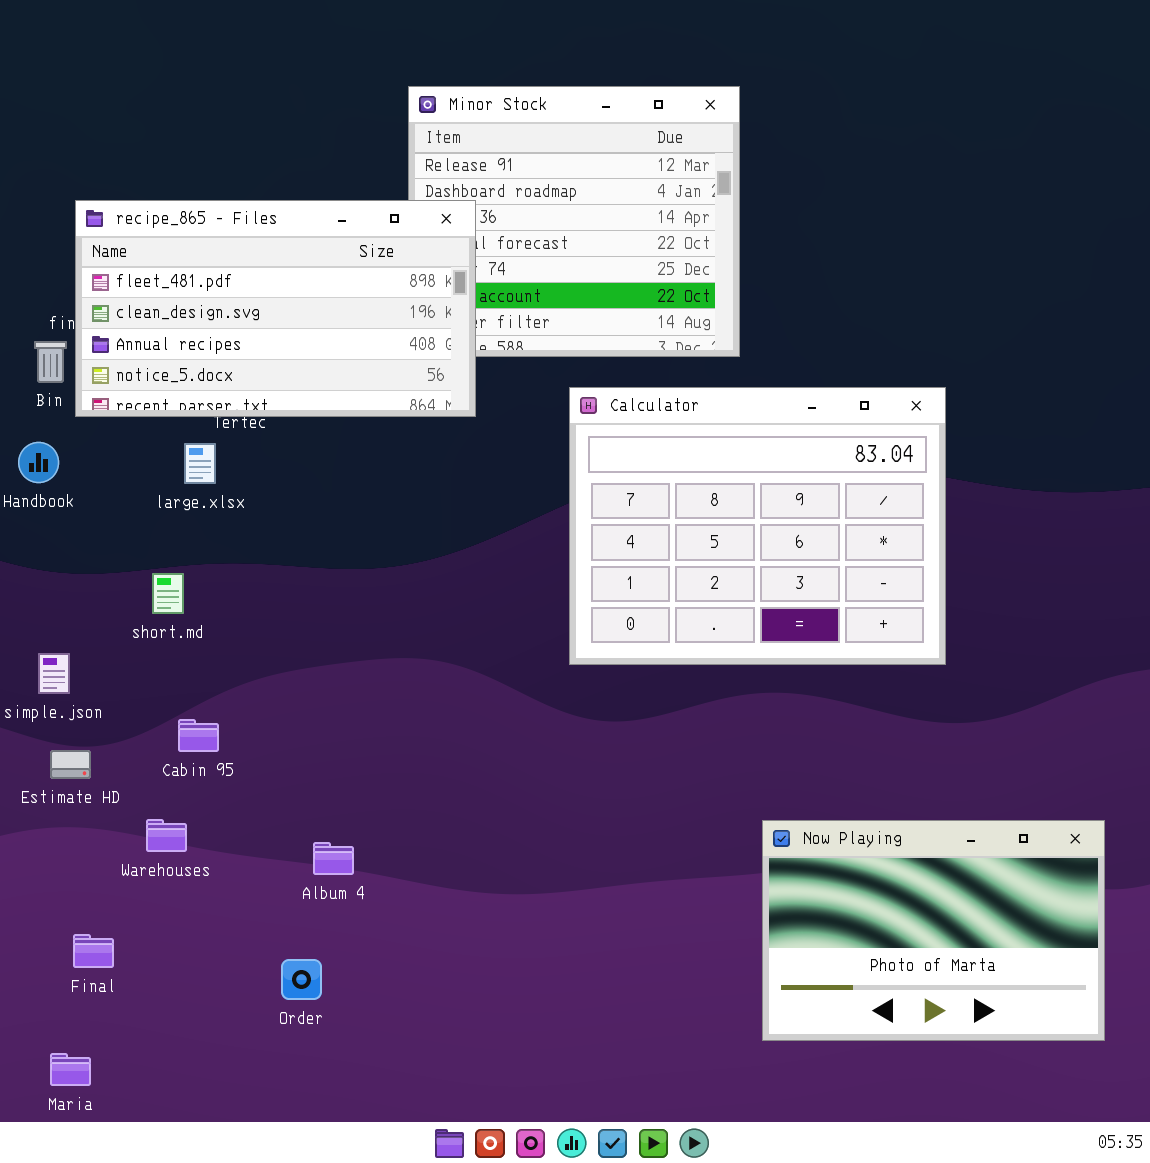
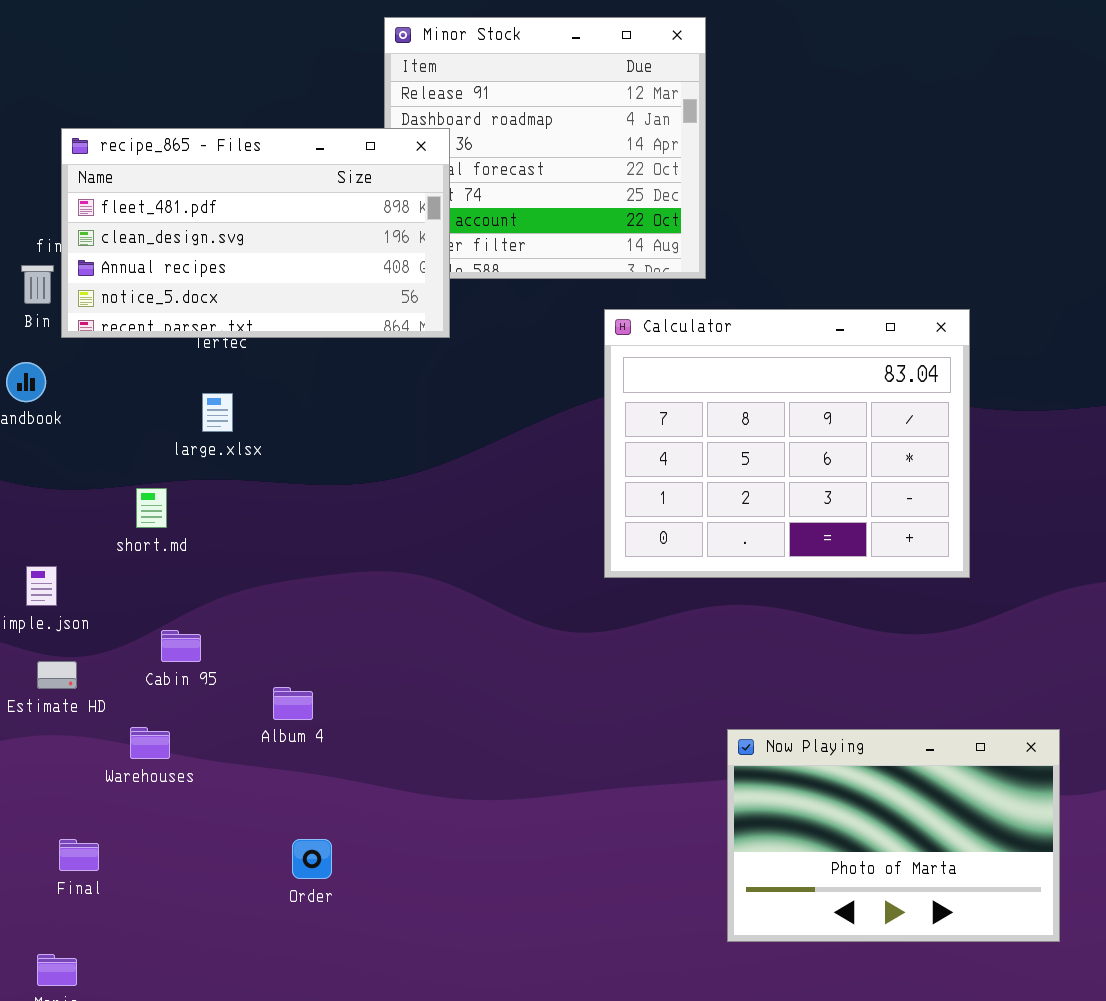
Calculator: [569,387,946,665] -> [604,309,970,578], moved
large.xlsx: [184,443,216,484] -> [202,393,233,432], moved
Album 4: [313,842,354,875] -> [273,687,313,720], moved
Order: [281,959,322,1000] -> [292,839,332,879], moved

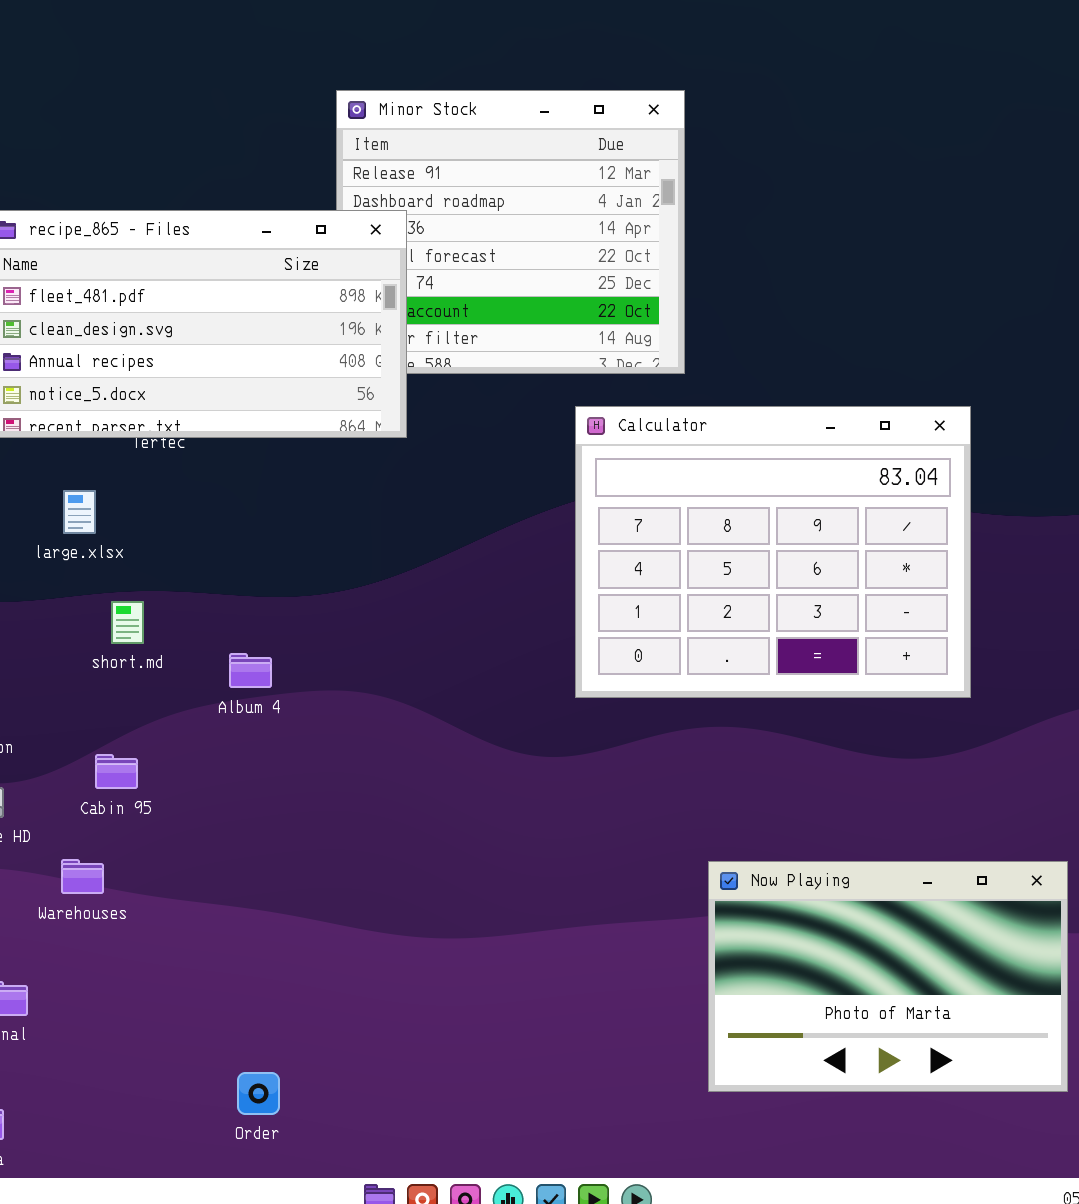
large.xlsx: [202,393,233,432] -> [63,490,96,534], moved
short.md: [136,488,167,528] -> [111,601,144,644], moved
Album 4: [273,687,313,720] -> [229,653,272,688], moved
Order: [292,839,332,879] -> [237,1072,280,1115], moved

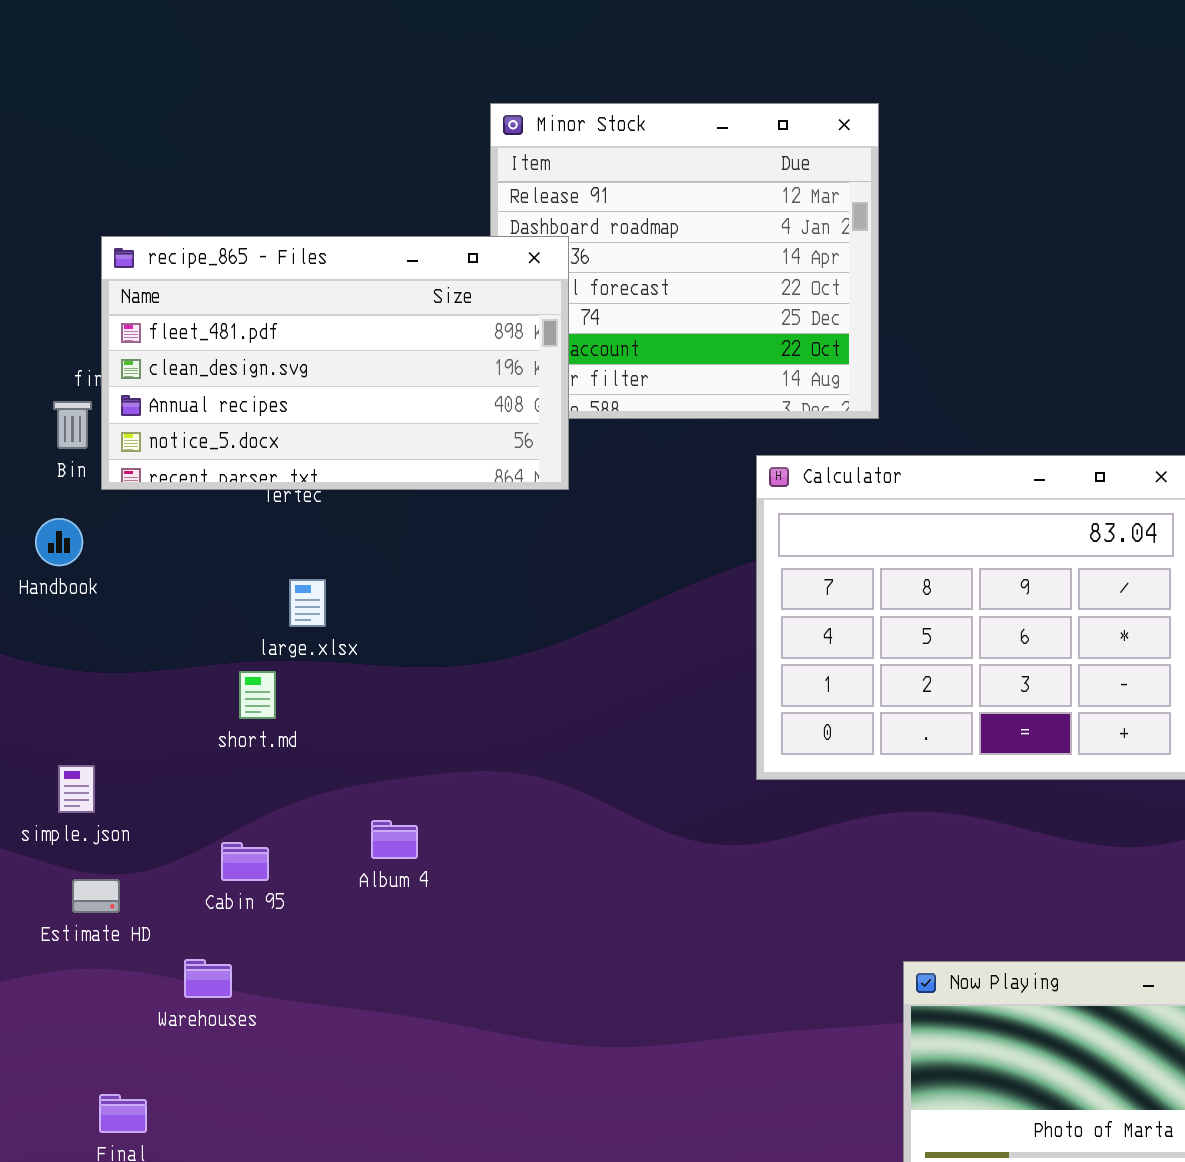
large.xlsx: [63,490,96,534] -> [289,579,326,627], moved
Album 4: [229,653,272,688] -> [371,820,418,859], moved

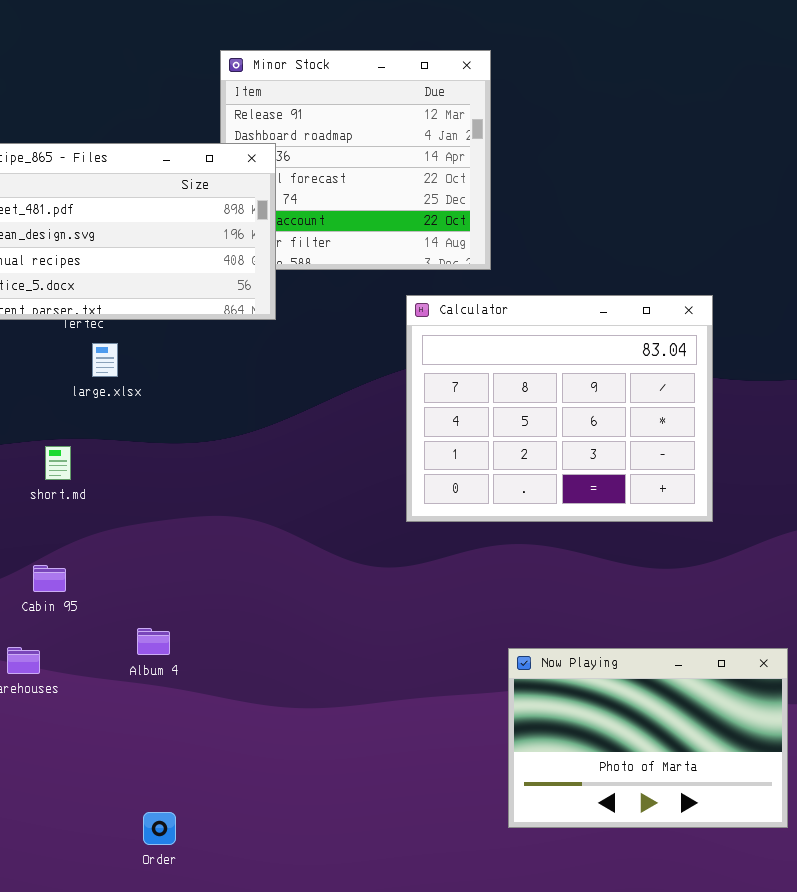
large.xlsx: [289,579,326,627] -> [92,343,118,377], moved
Album 4: [371,820,418,859] -> [137,628,170,655], moved

